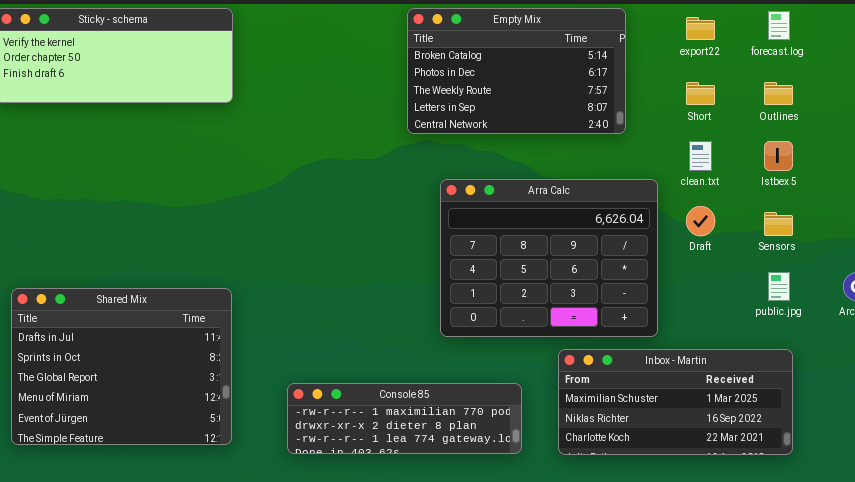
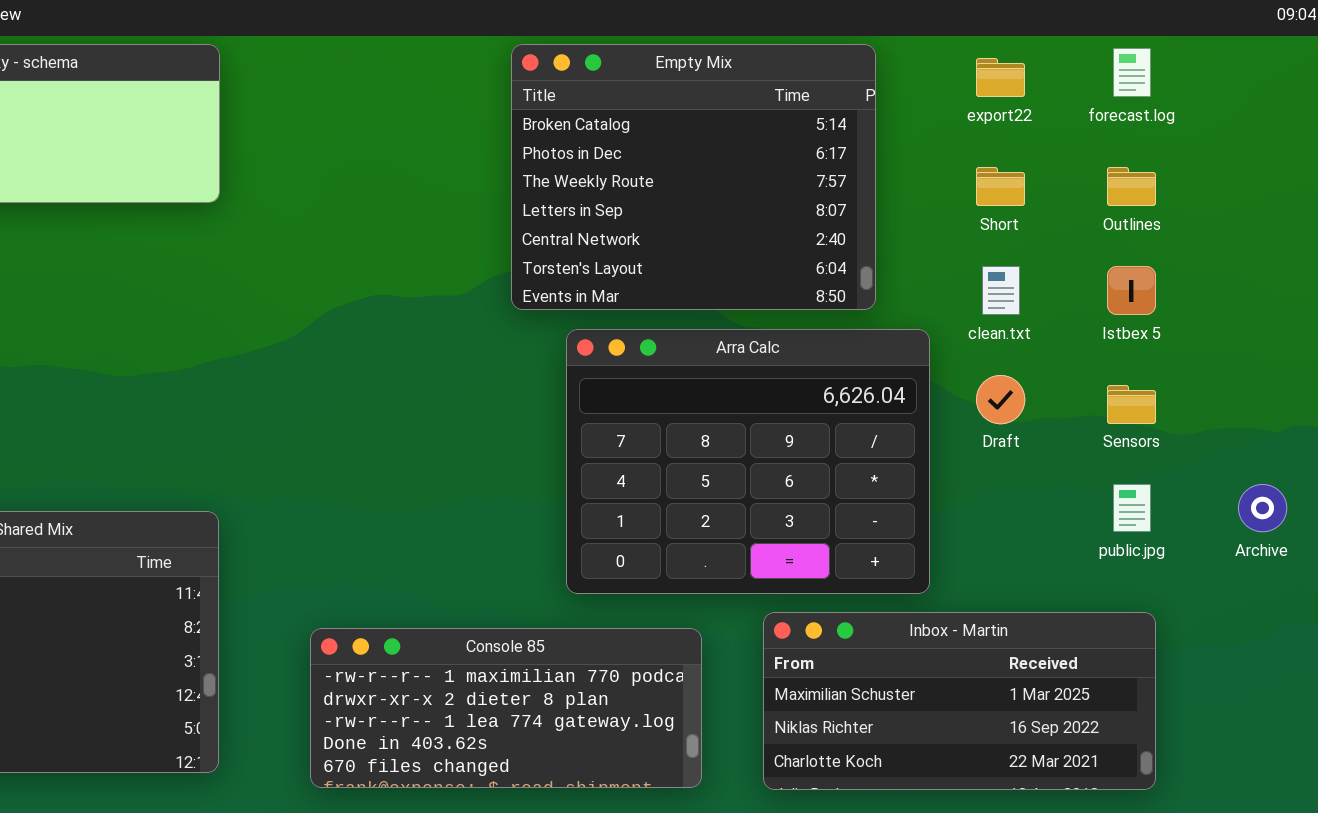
Empty Mix: [407,8,626,134] -> [511,44,876,310], resized
Console 85: [287,383,522,454] -> [310,628,702,788], resized

